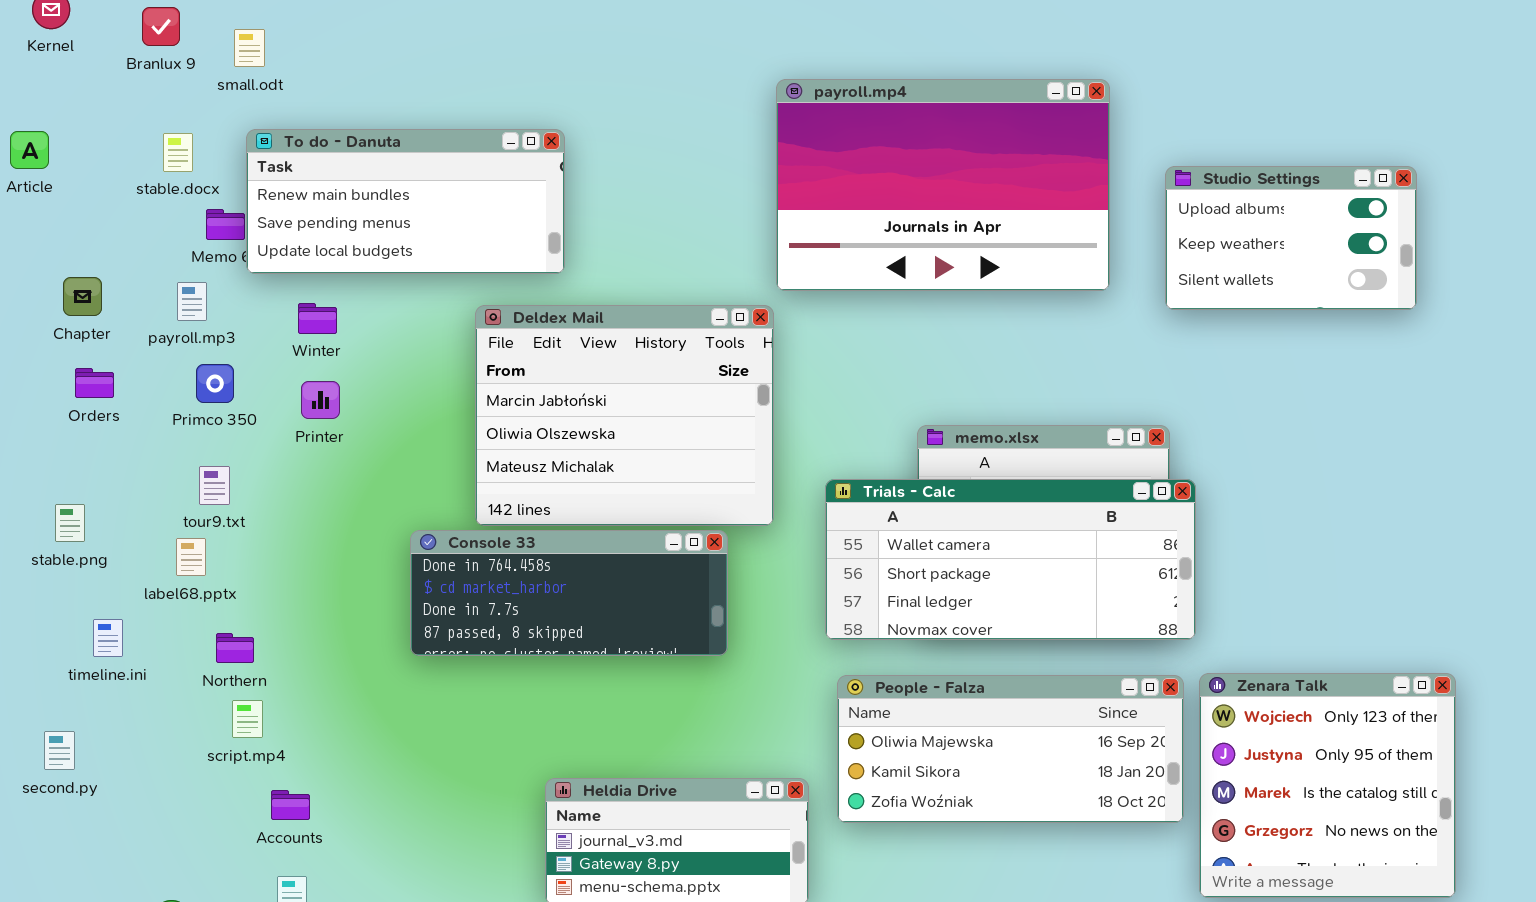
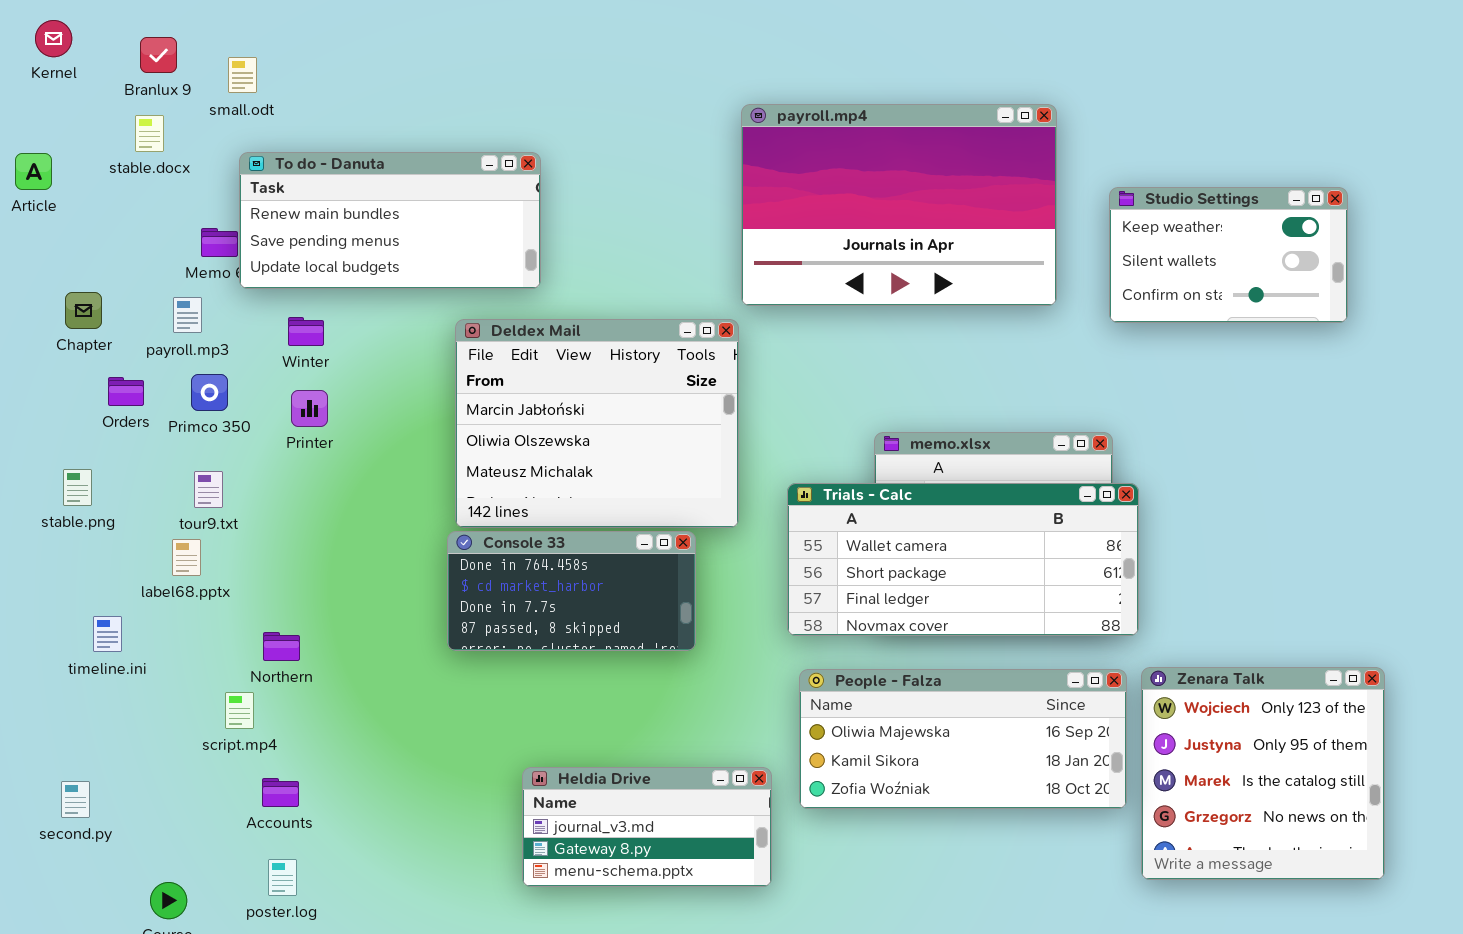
stable.docx: [163,133,193,172] -> [135,115,164,152], moved
Studio Settings: [1165,166,1417,310] -> [1109,187,1348,323], scrolled down 1 row
Orders: [75,368,114,398] -> [108,377,144,406], moved
stable.png: [55,504,85,542] -> [63,469,92,506], moved
Console 33: [410,530,728,656] -> [447,531,696,651], resized
Northern: [216,633,254,663] -> [263,632,300,661], moved
second.py: [44,731,75,770] -> [61,781,90,818], moved

